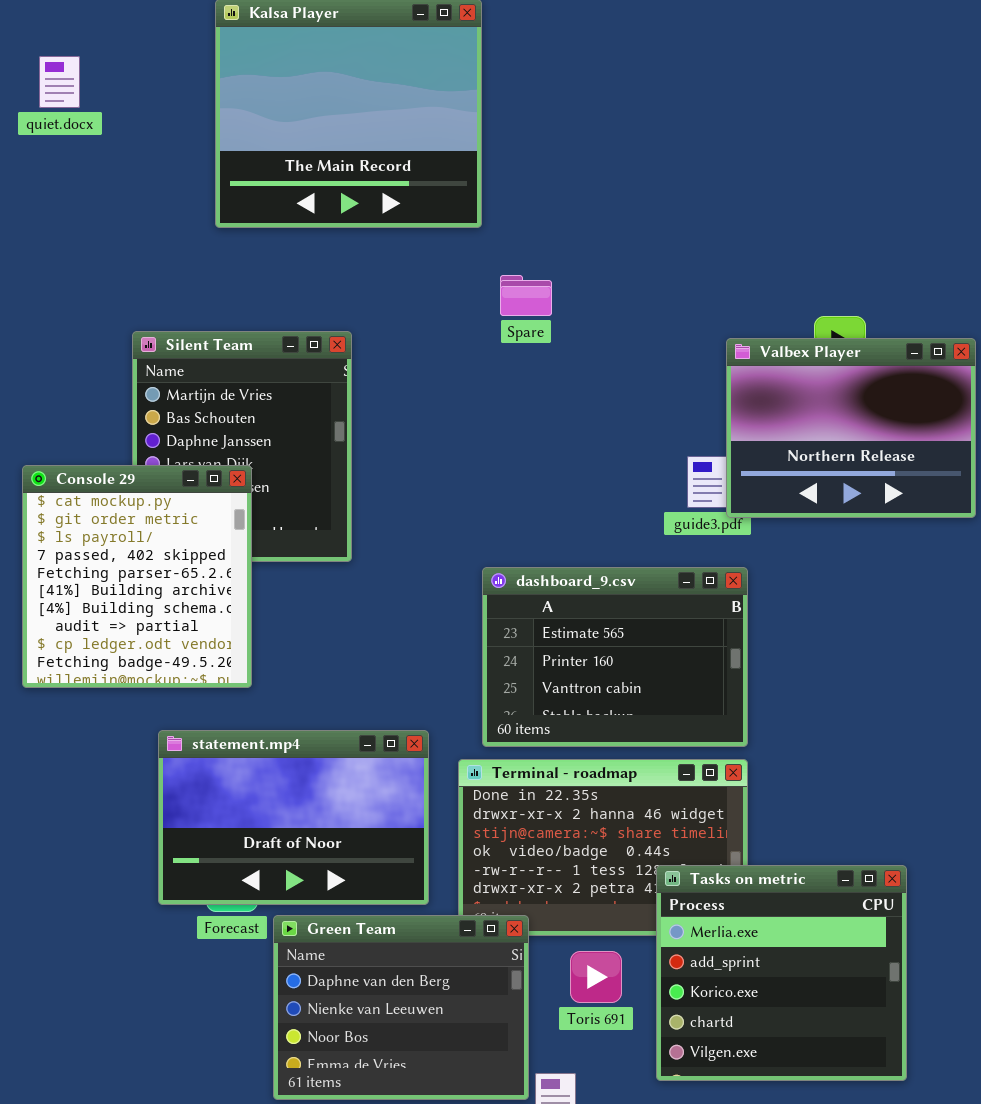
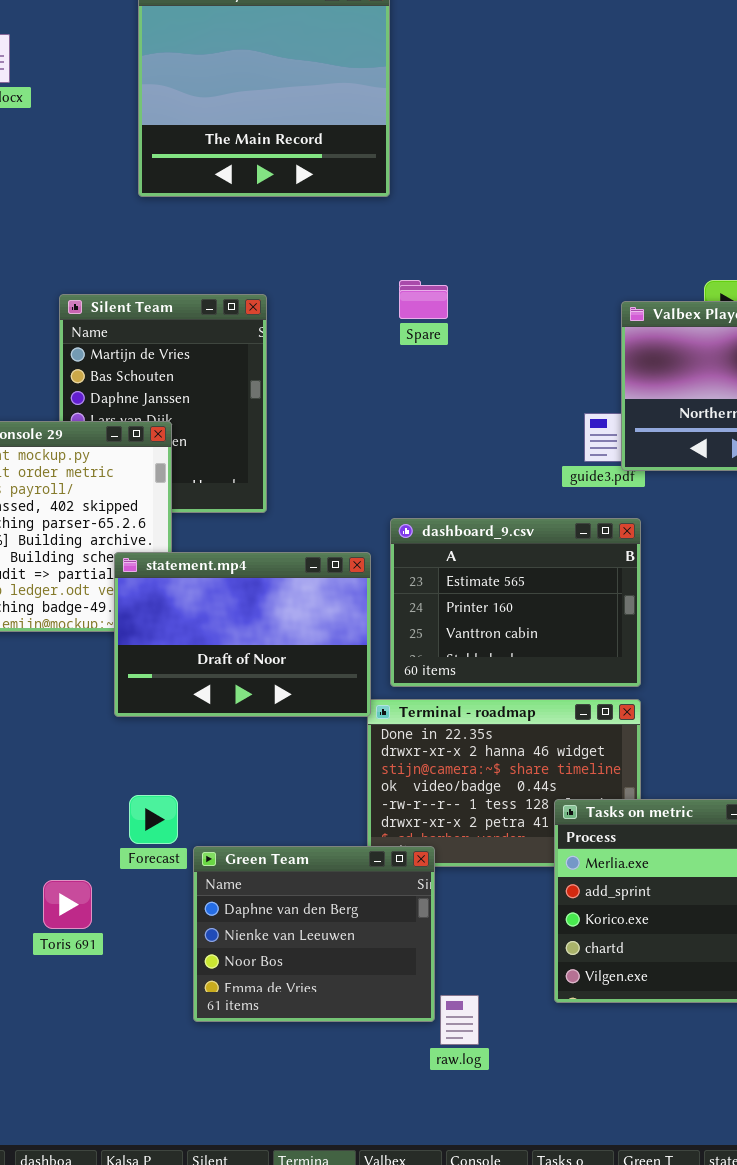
Spare: [500,275,552,316] -> [399,280,448,319], moved
statement.mp4: [158,730,429,905] -> [114,552,371,717], moved
Toris 691: [570,951,622,1003] -> [43,880,92,929], moved

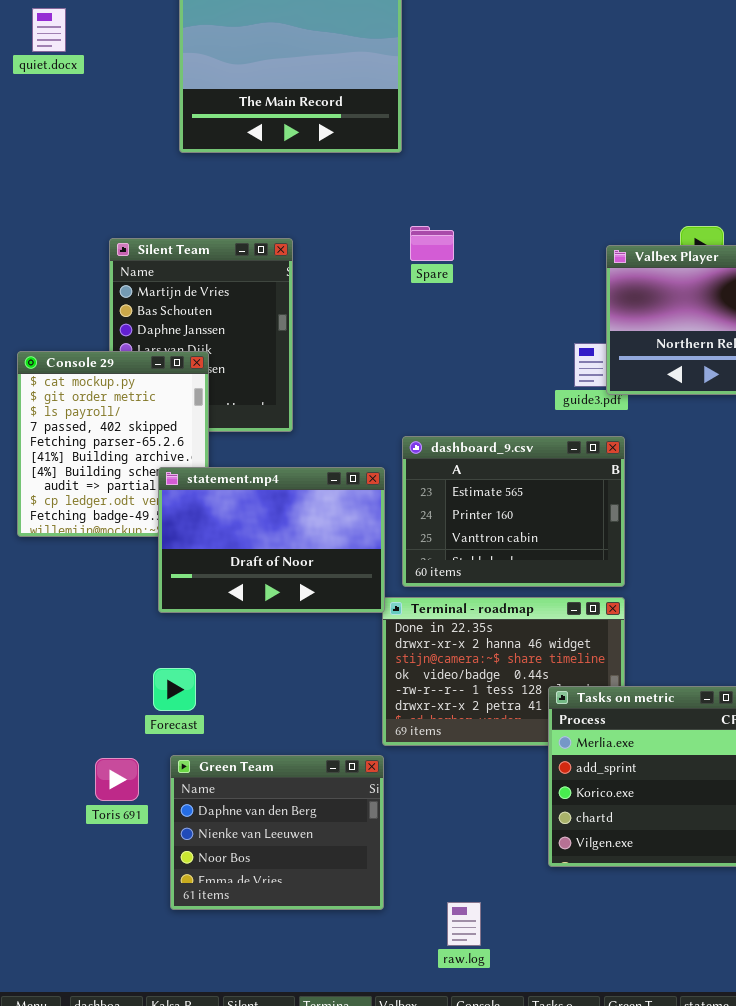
Forecast: [129,795,178,844] -> [153,668,196,711], moved
Green Team: [193,846,435,1022] -> [170,755,384,910], moved
raw.log: [440,995,479,1045] -> [447,902,481,946], moved

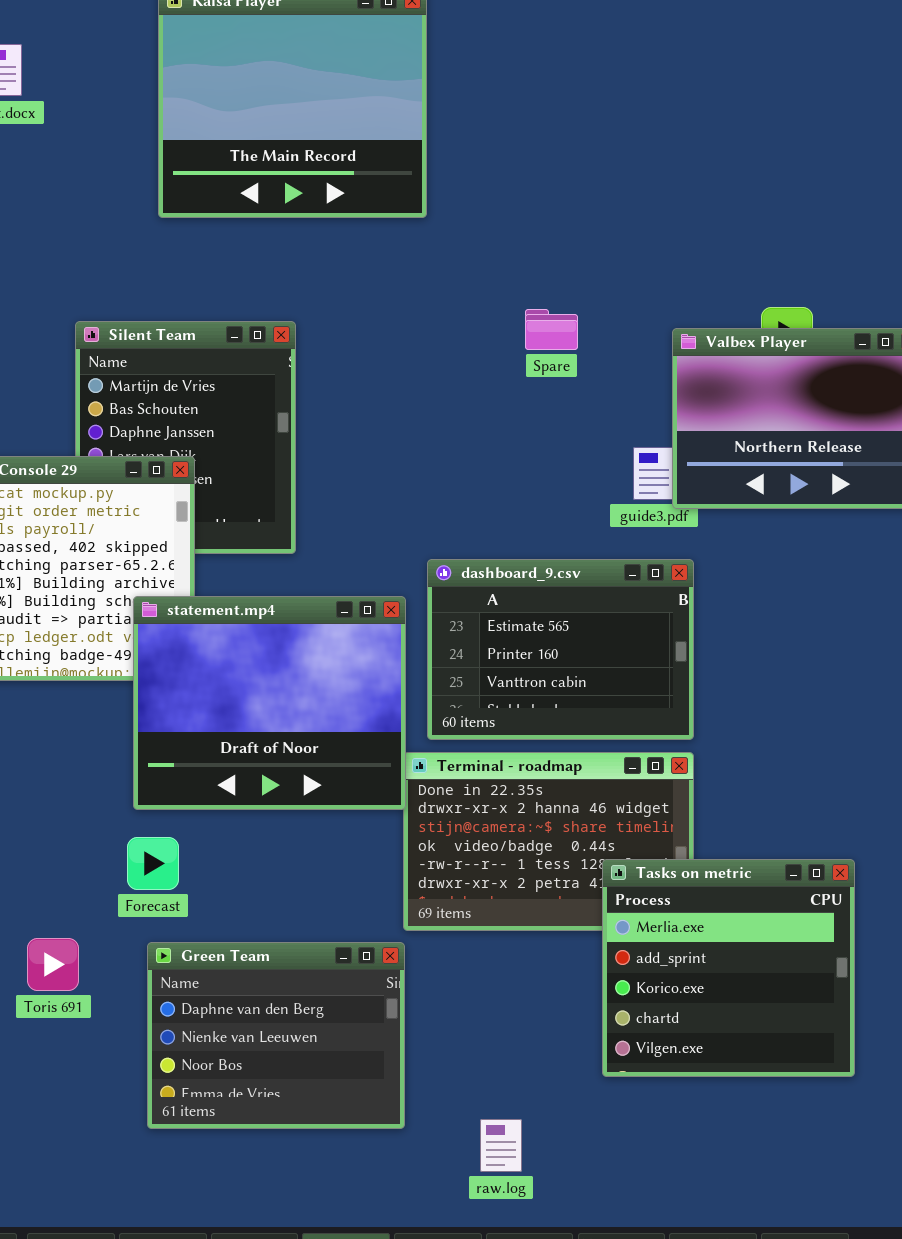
Spare: [410,226,454,261] -> [525,309,578,350], moved
statement.mp4: [158,467,385,613] -> [133,596,406,810], resized
Toris 691: [95,758,139,801] -> [27,938,79,991], moved

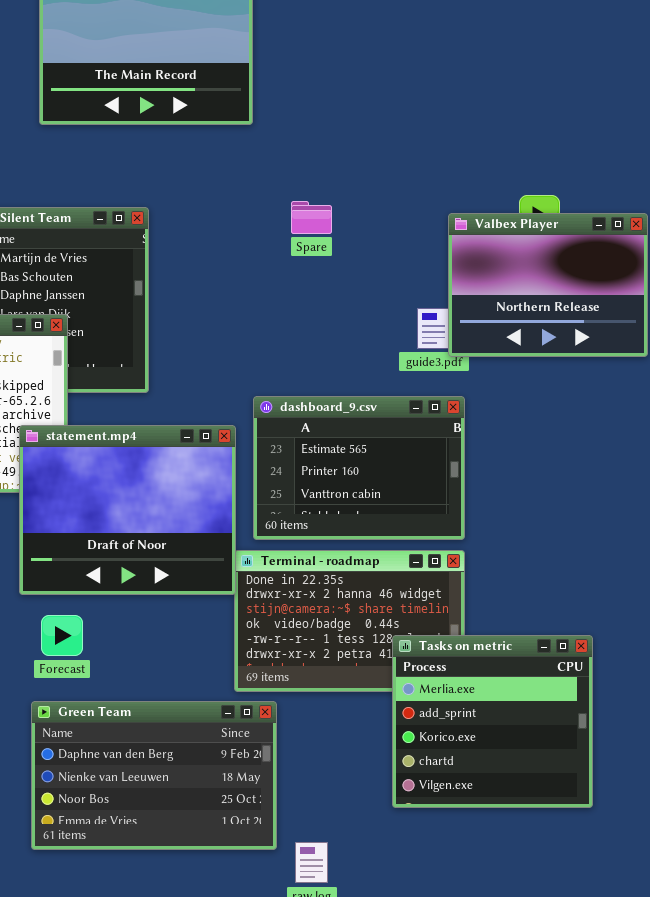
Spare: [525,309,578,350] -> [291,201,332,234], moved
Forecast: [127,837,179,890] -> [41,615,83,656], moved
Green Team: [147,942,405,1129] -> [31,701,277,850], resized

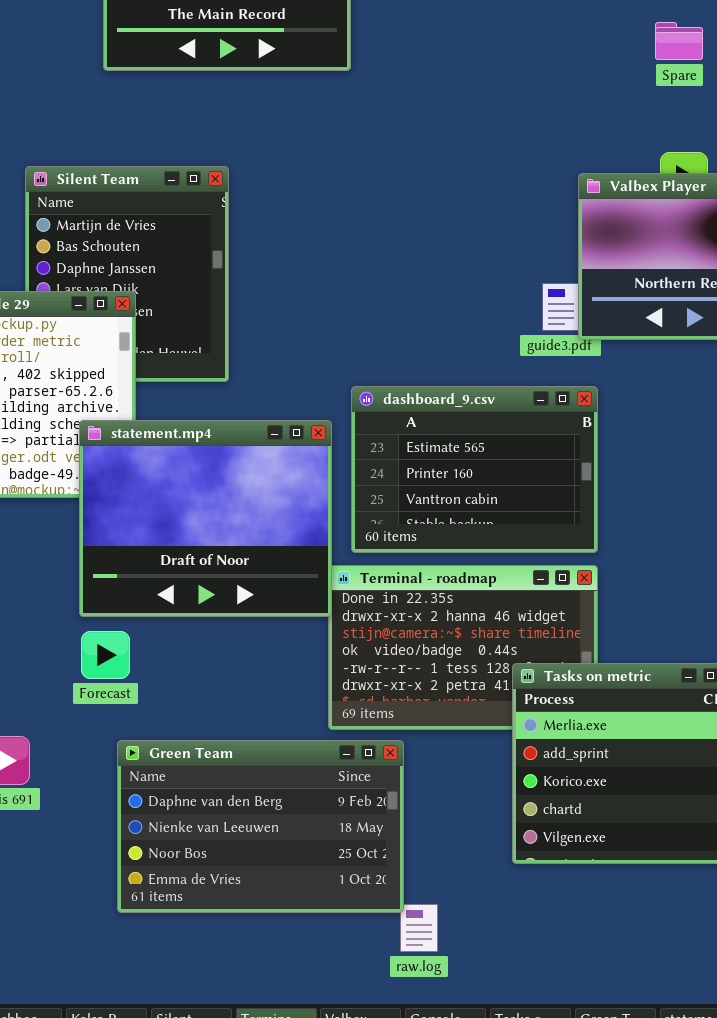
Spare: [291,201,332,234] -> [655,22,703,60], moved
Forecast: [41,615,83,656] -> [81,631,130,679], moved
Green Team: [31,701,277,850] -> [117,740,404,913], moved

